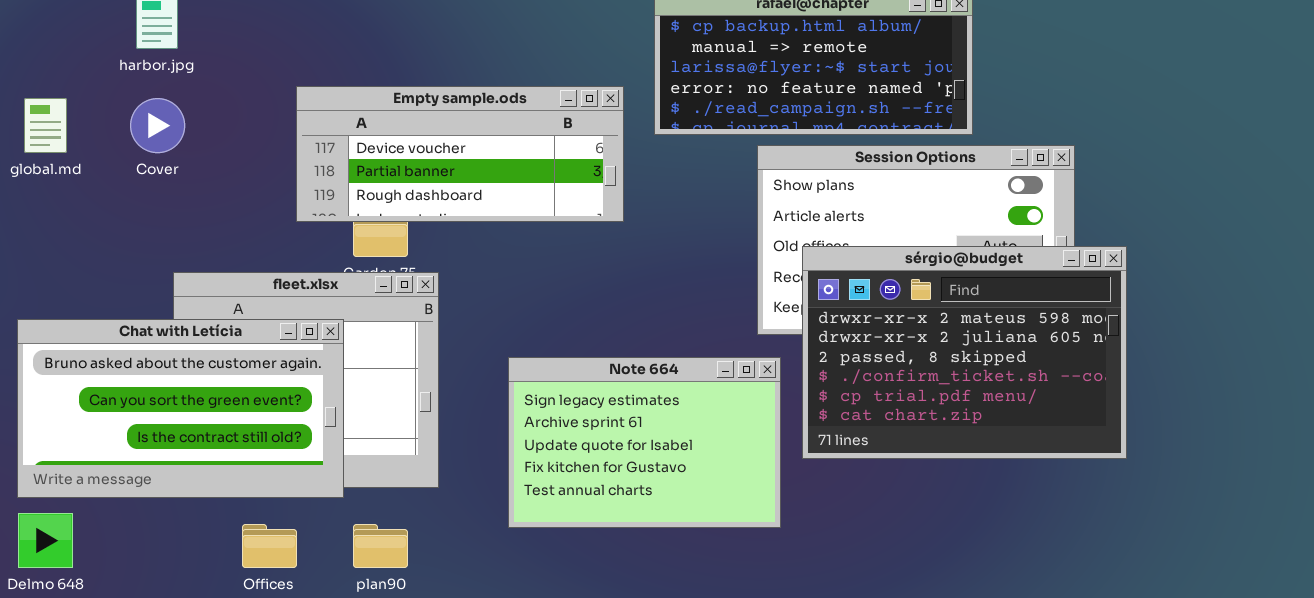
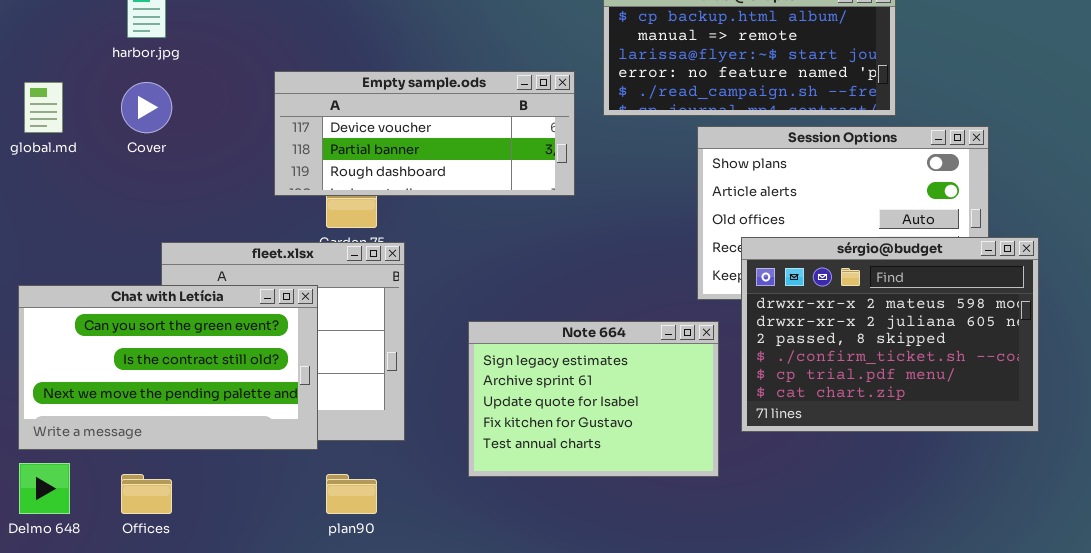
sérgio@budget: [802,246,1127,459] -> [741,237,1039,432], moved
Chat with Letícia: [17,319,344,498] -> [18,285,318,450], scrolled down 1 row
Offices: [242,524,297,568] -> [121,474,172,514], moved

